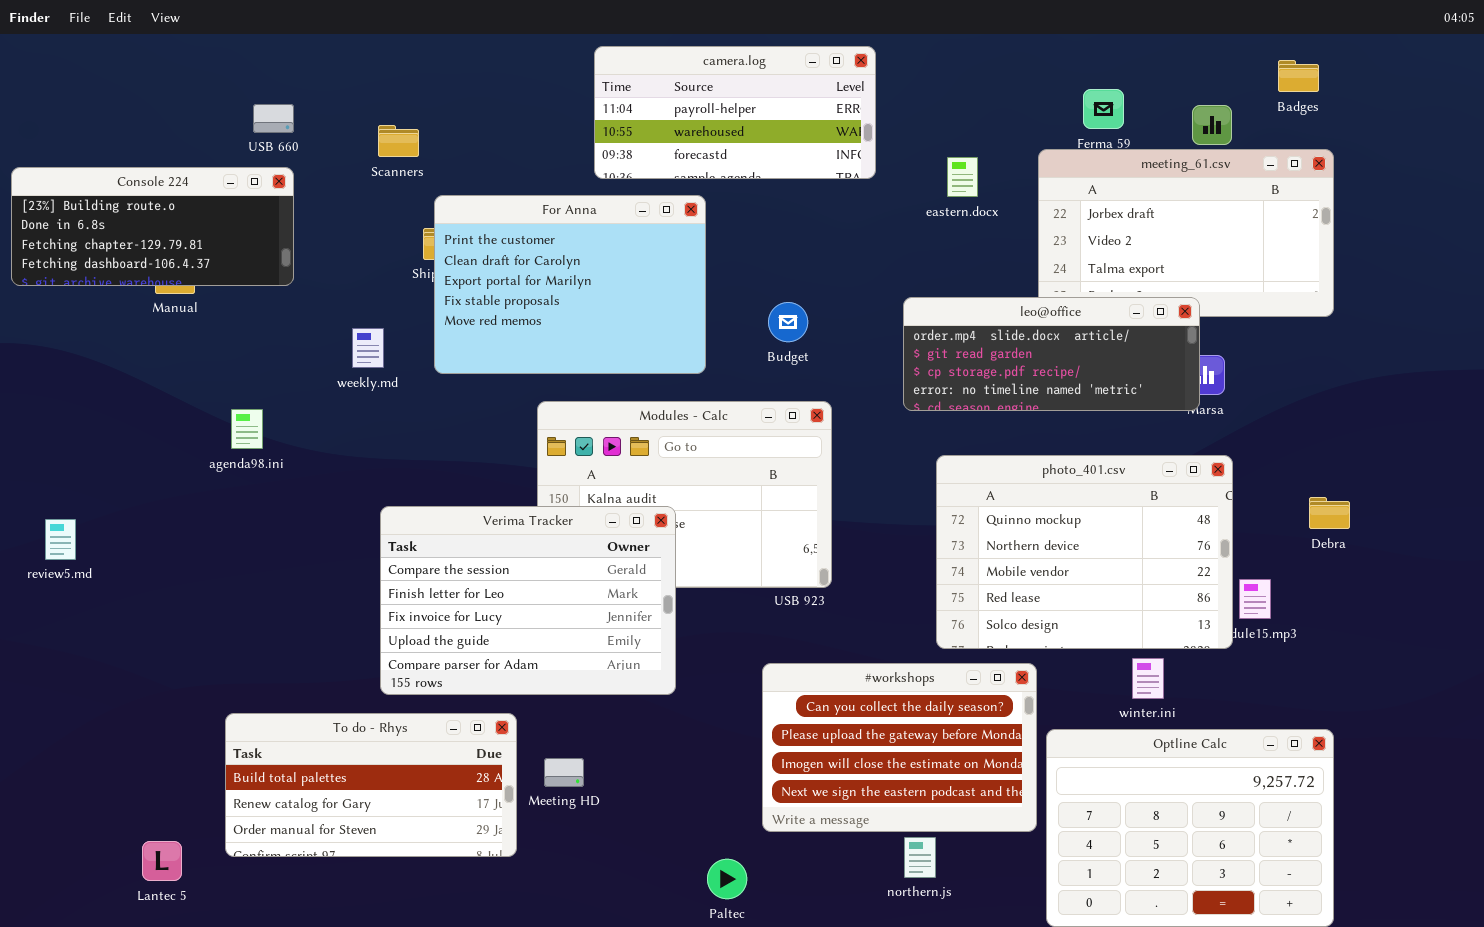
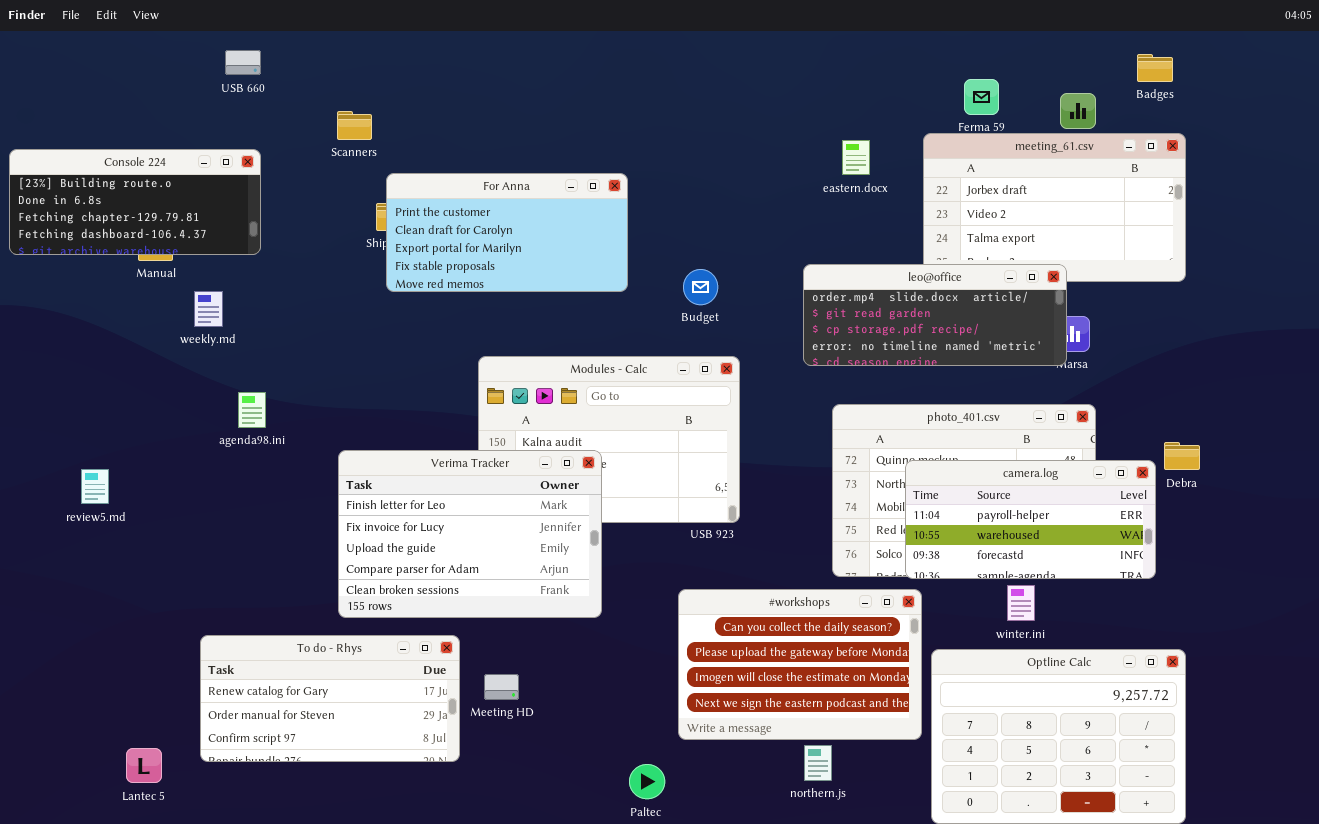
camera.log: [594,46,876,179] -> [905,460,1156,579], moved
USB 660: [253,104,294,133] -> [225,50,261,75], moved
For Anna: [434,195,706,374] -> [386,173,628,292], resized
weekly.md: [352,328,384,368] -> [194,291,223,327], moved
agenda98.ini: [231,409,263,449] -> [238,392,266,428], moved
Verima Tracker: [380,506,676,695] -> [338,450,602,618], scrolled down 1 row
review5.md: [45,519,76,560] -> [81,469,109,504], moved
To do - Rhys: [225,713,517,857] -> [200,635,460,762], scrolled down 1 row

